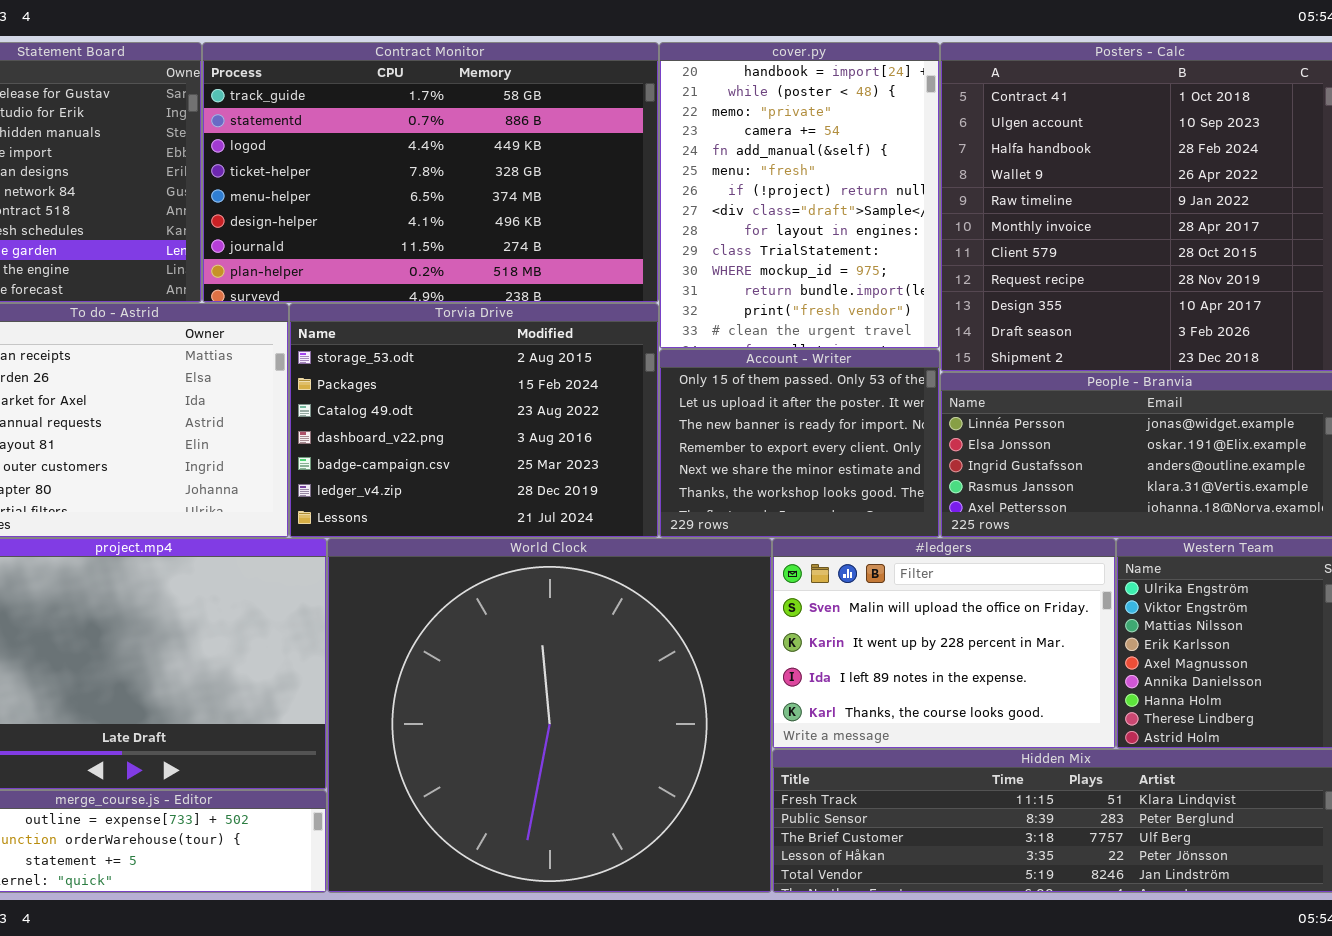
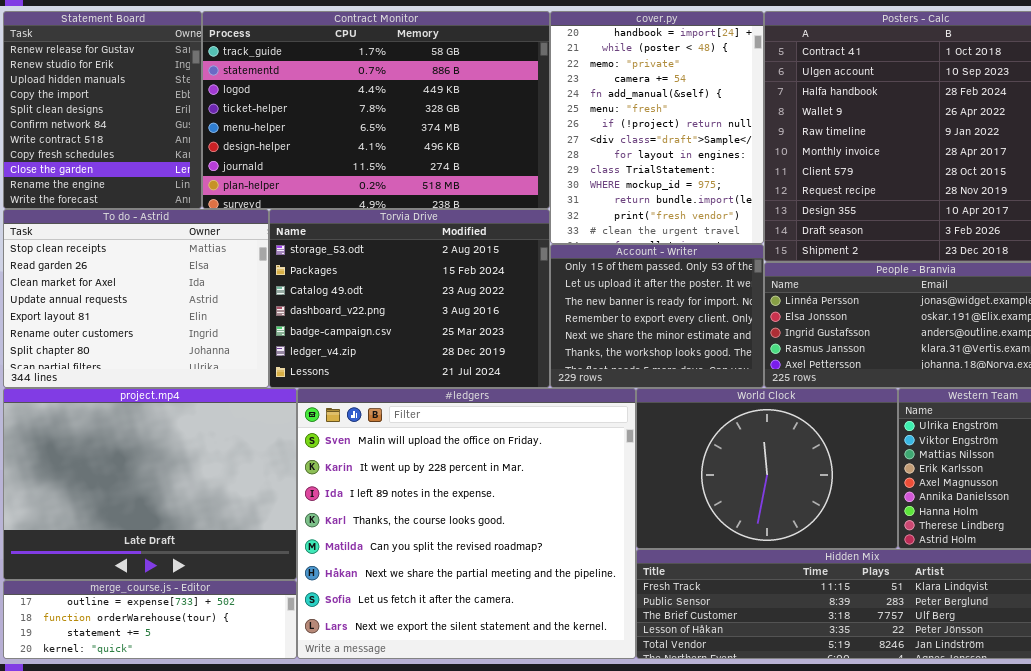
World Clock: [327,538,772,893] -> [636,388,898,549], moved, resized
#ledgers: [772,538,1116,749] -> [297,388,636,659], moved, resized

